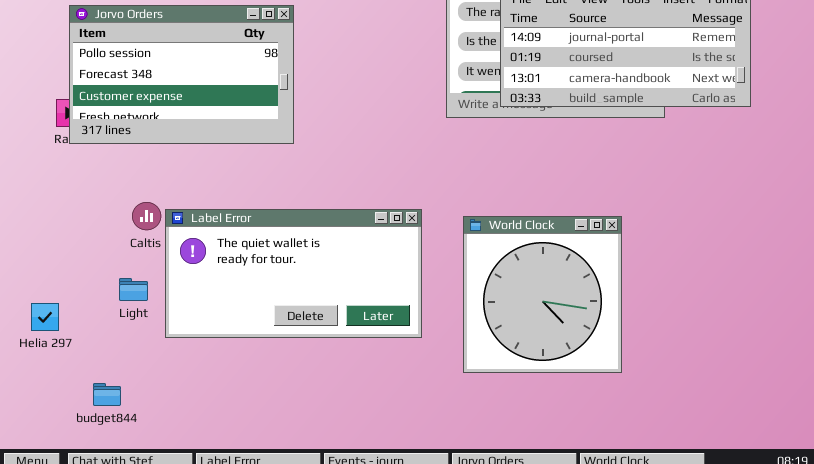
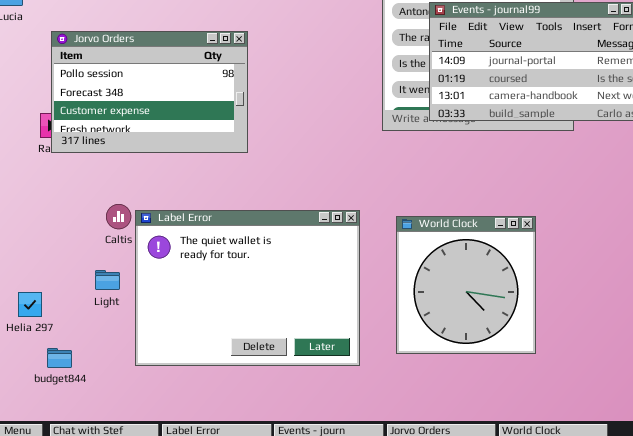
Label Error: [165,209,422,338] -> [135,210,360,366], resized
budget844: [93,383,121,406] -> [47,348,72,368], moved

